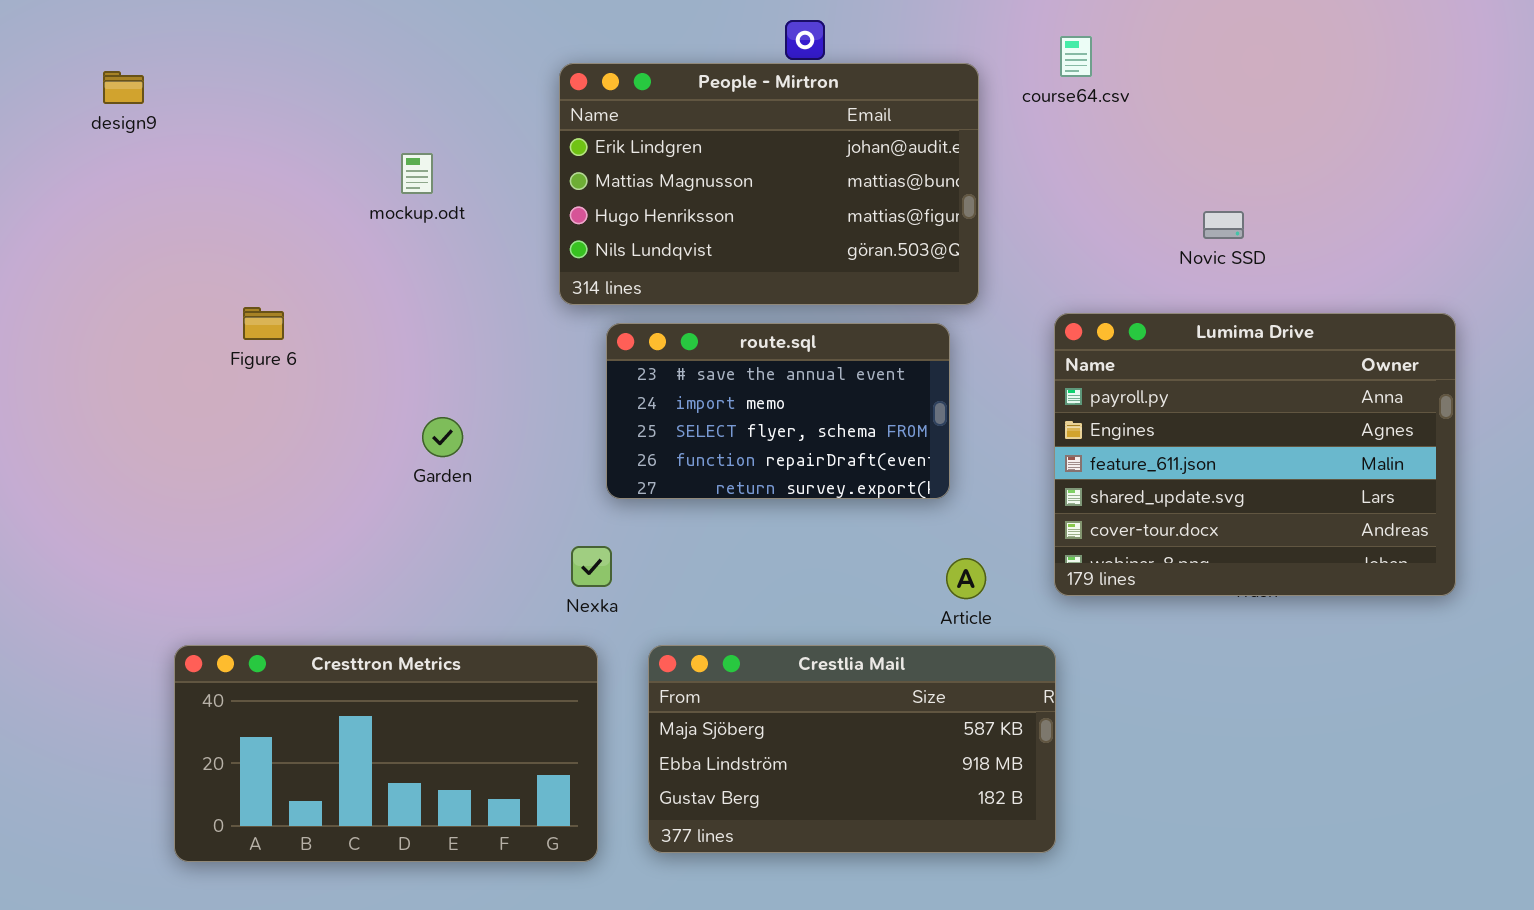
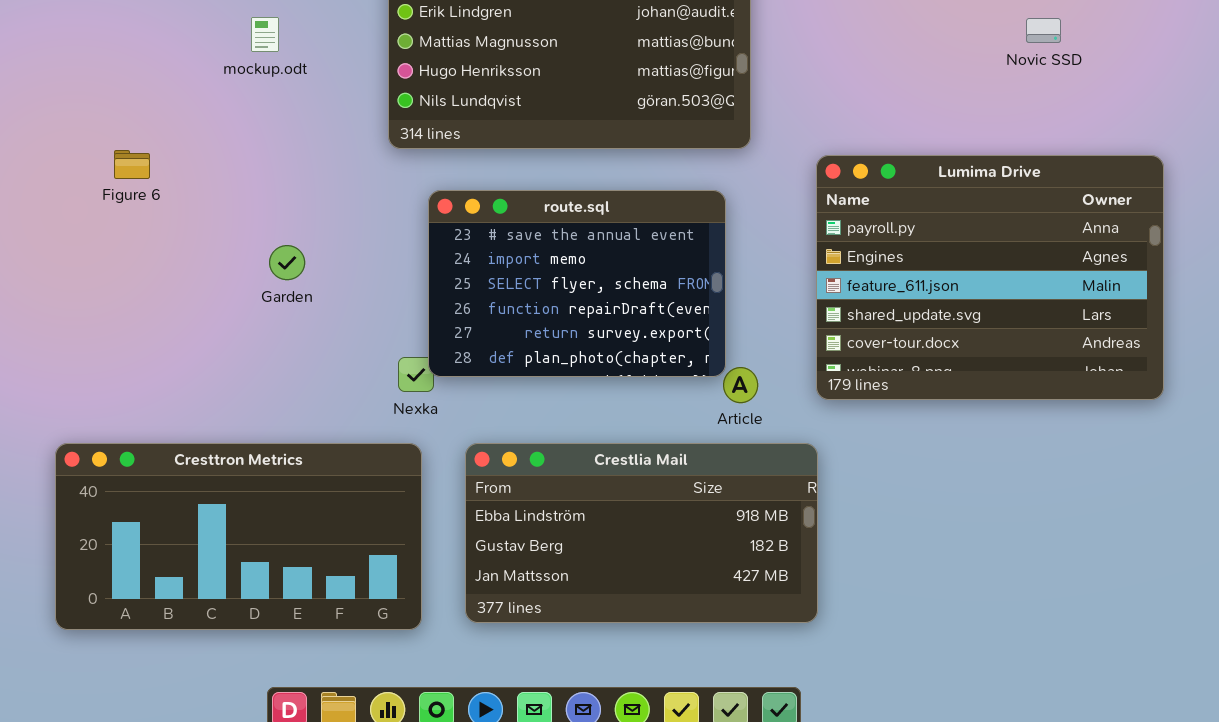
Novic SSD: [1203,211,1244,239] -> [1026,18,1061,43], moved
route.sql: [606,323,950,499] -> [428,190,726,377], moved, resized
Crestlia Mail: [648,645,1056,853] -> [465,443,818,623], scrolled down 1 row

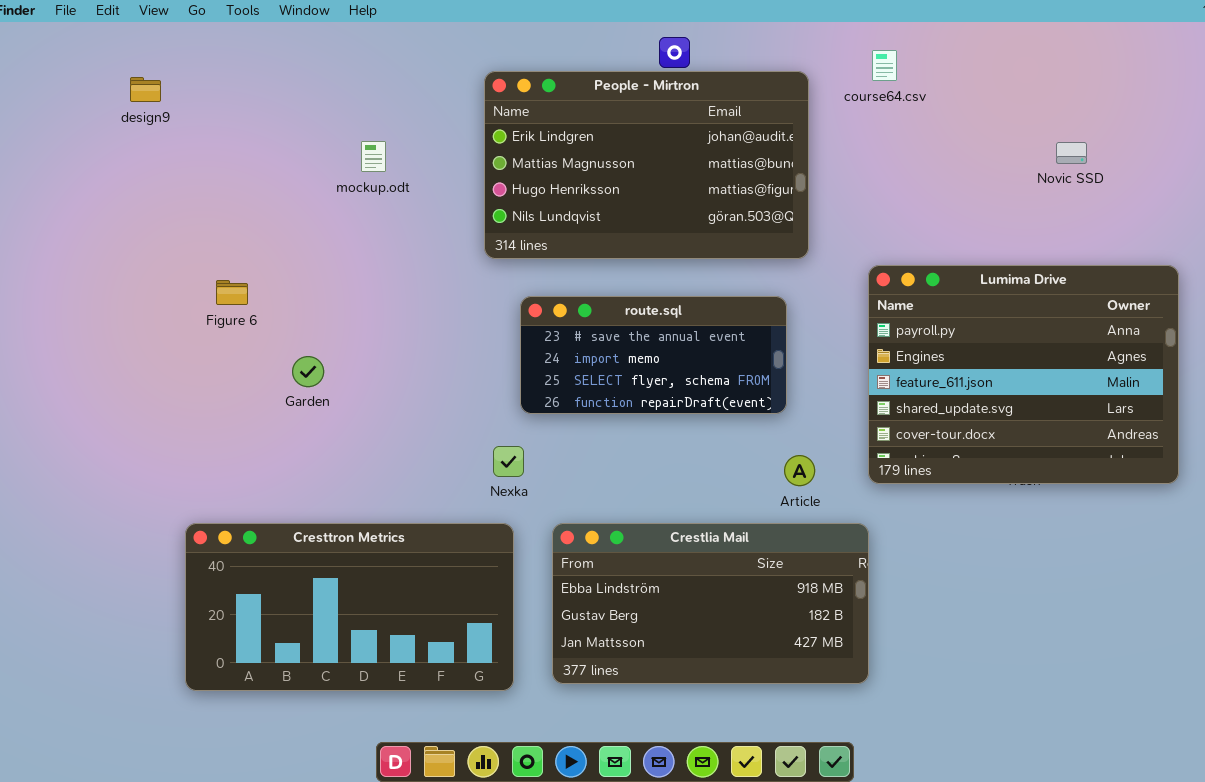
Figure 6: [114,150,150,179] -> [216,280,248,305], moved
route.sql: [428,190,726,377] -> [520,296,787,414], resized
Garden: [269,245,305,280] -> [292,356,324,387], moved

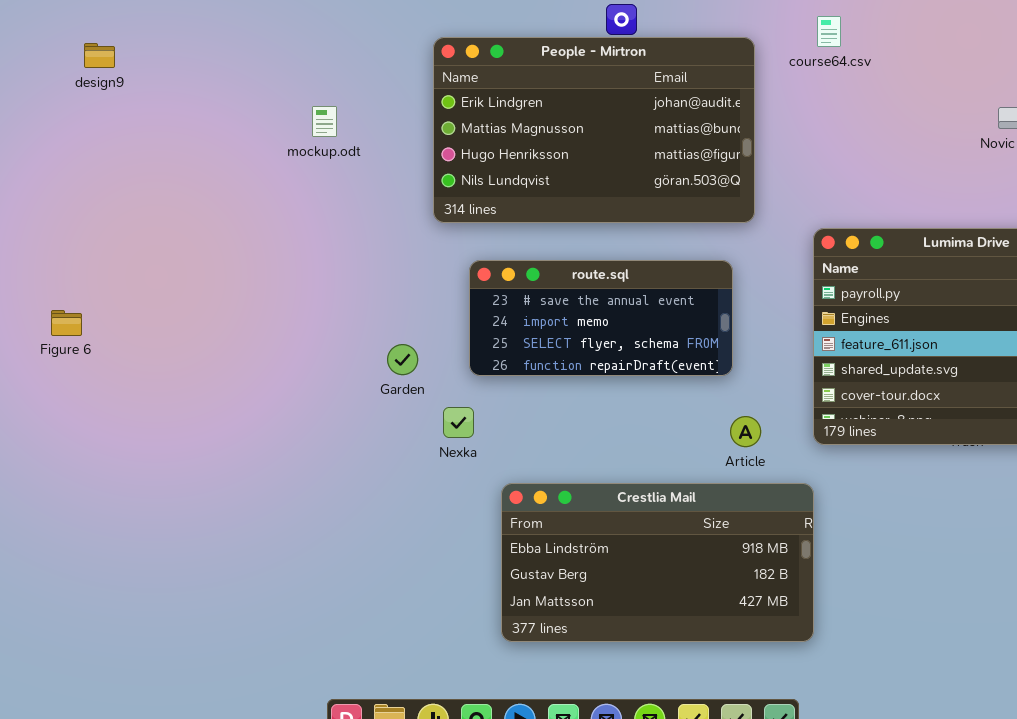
Figure 6: [216,280,248,305] -> [51,310,82,336], moved
Garden: [292,356,324,387] -> [387,344,418,375], moved
Cresttron Metrics: [185,523,514,691] -> none, closed

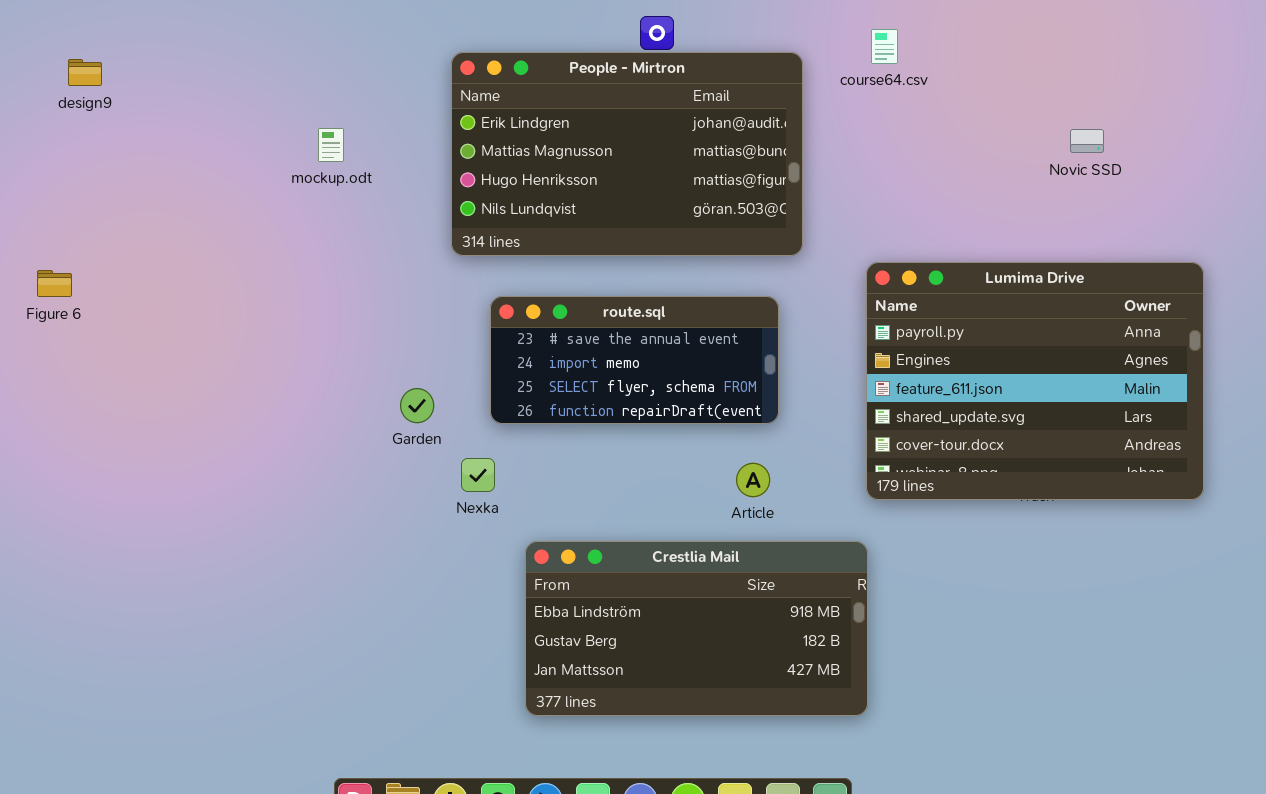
Figure 6: [51,310,82,336] -> [37,270,72,297], moved
Article: [730,416,761,447] -> [736,463,770,497], moved

